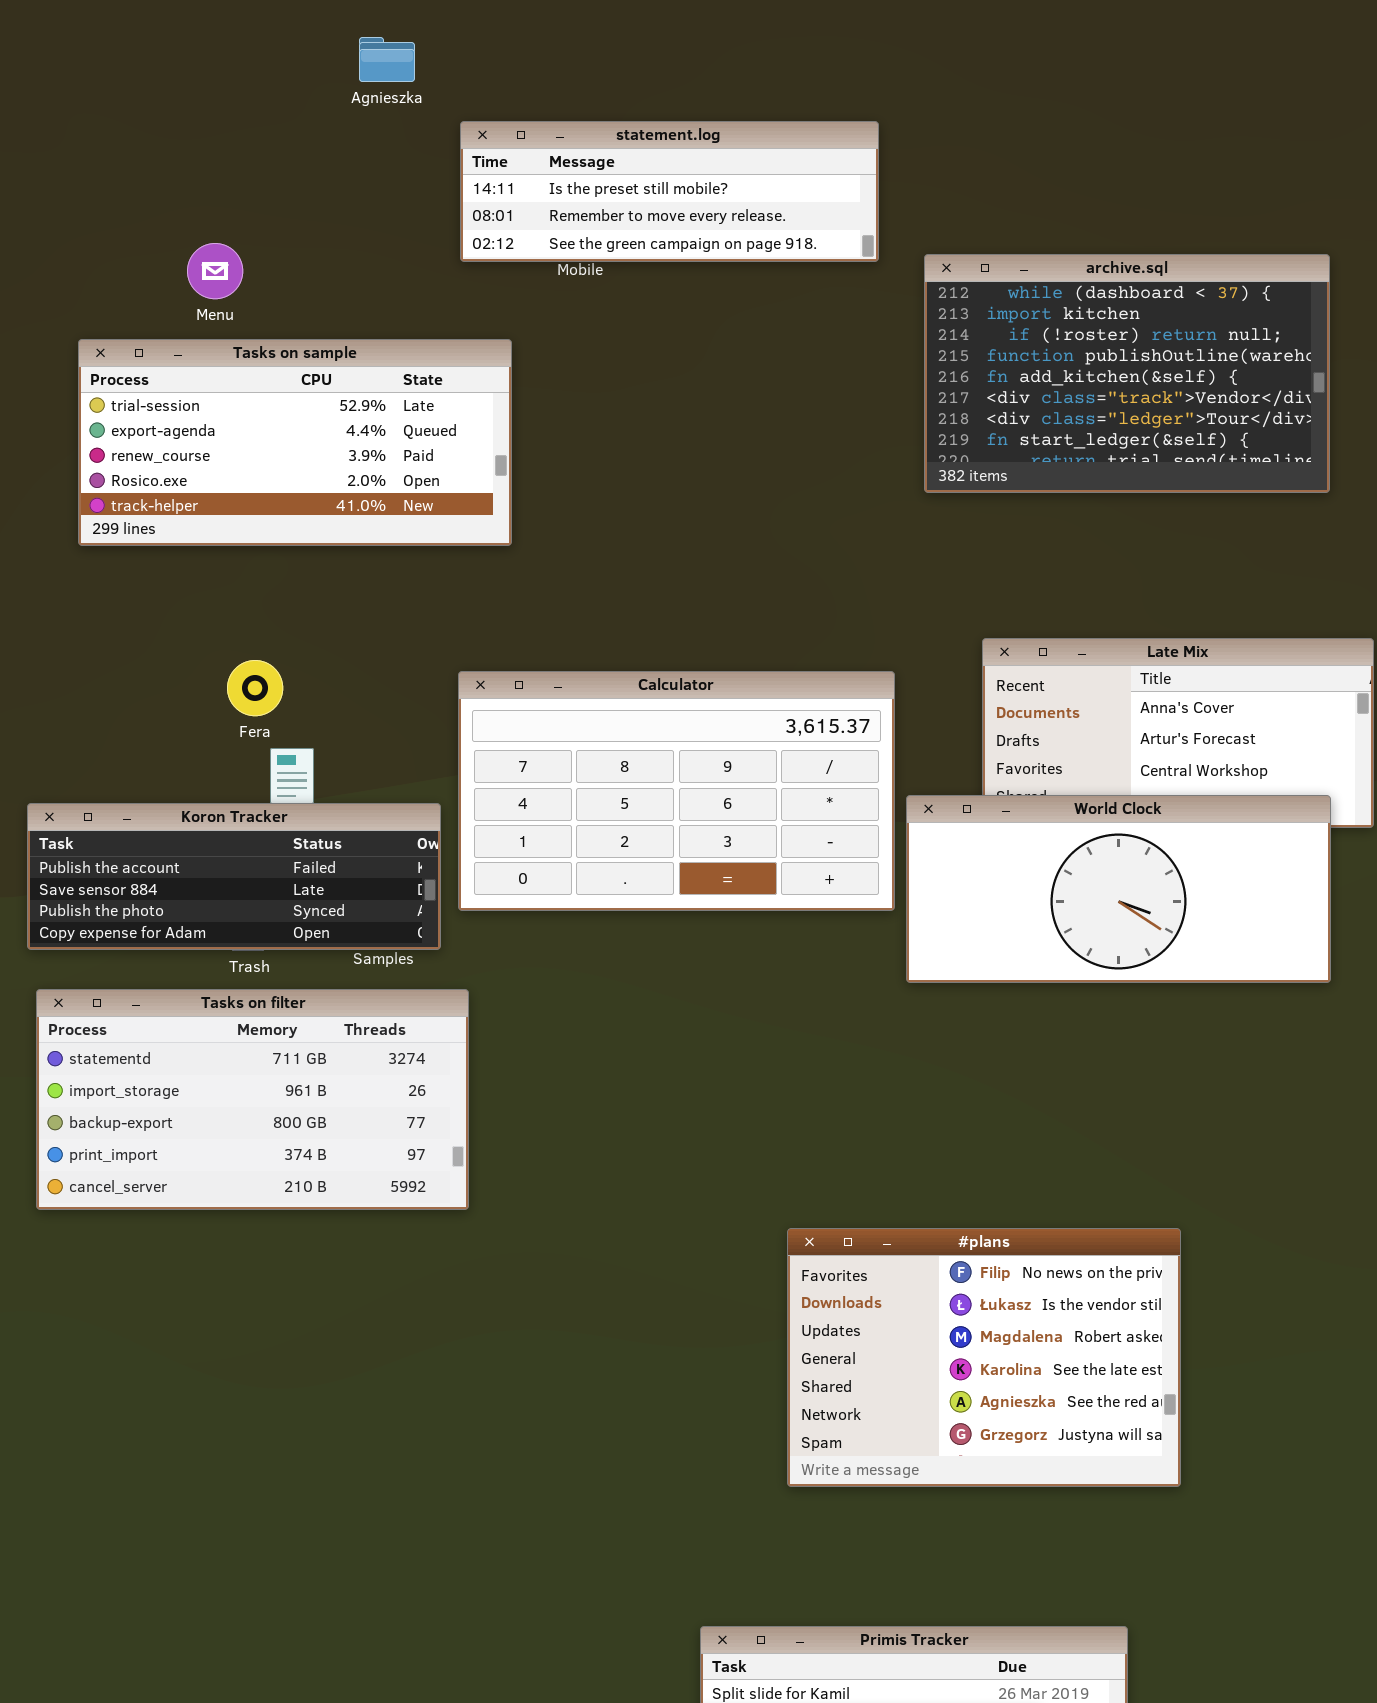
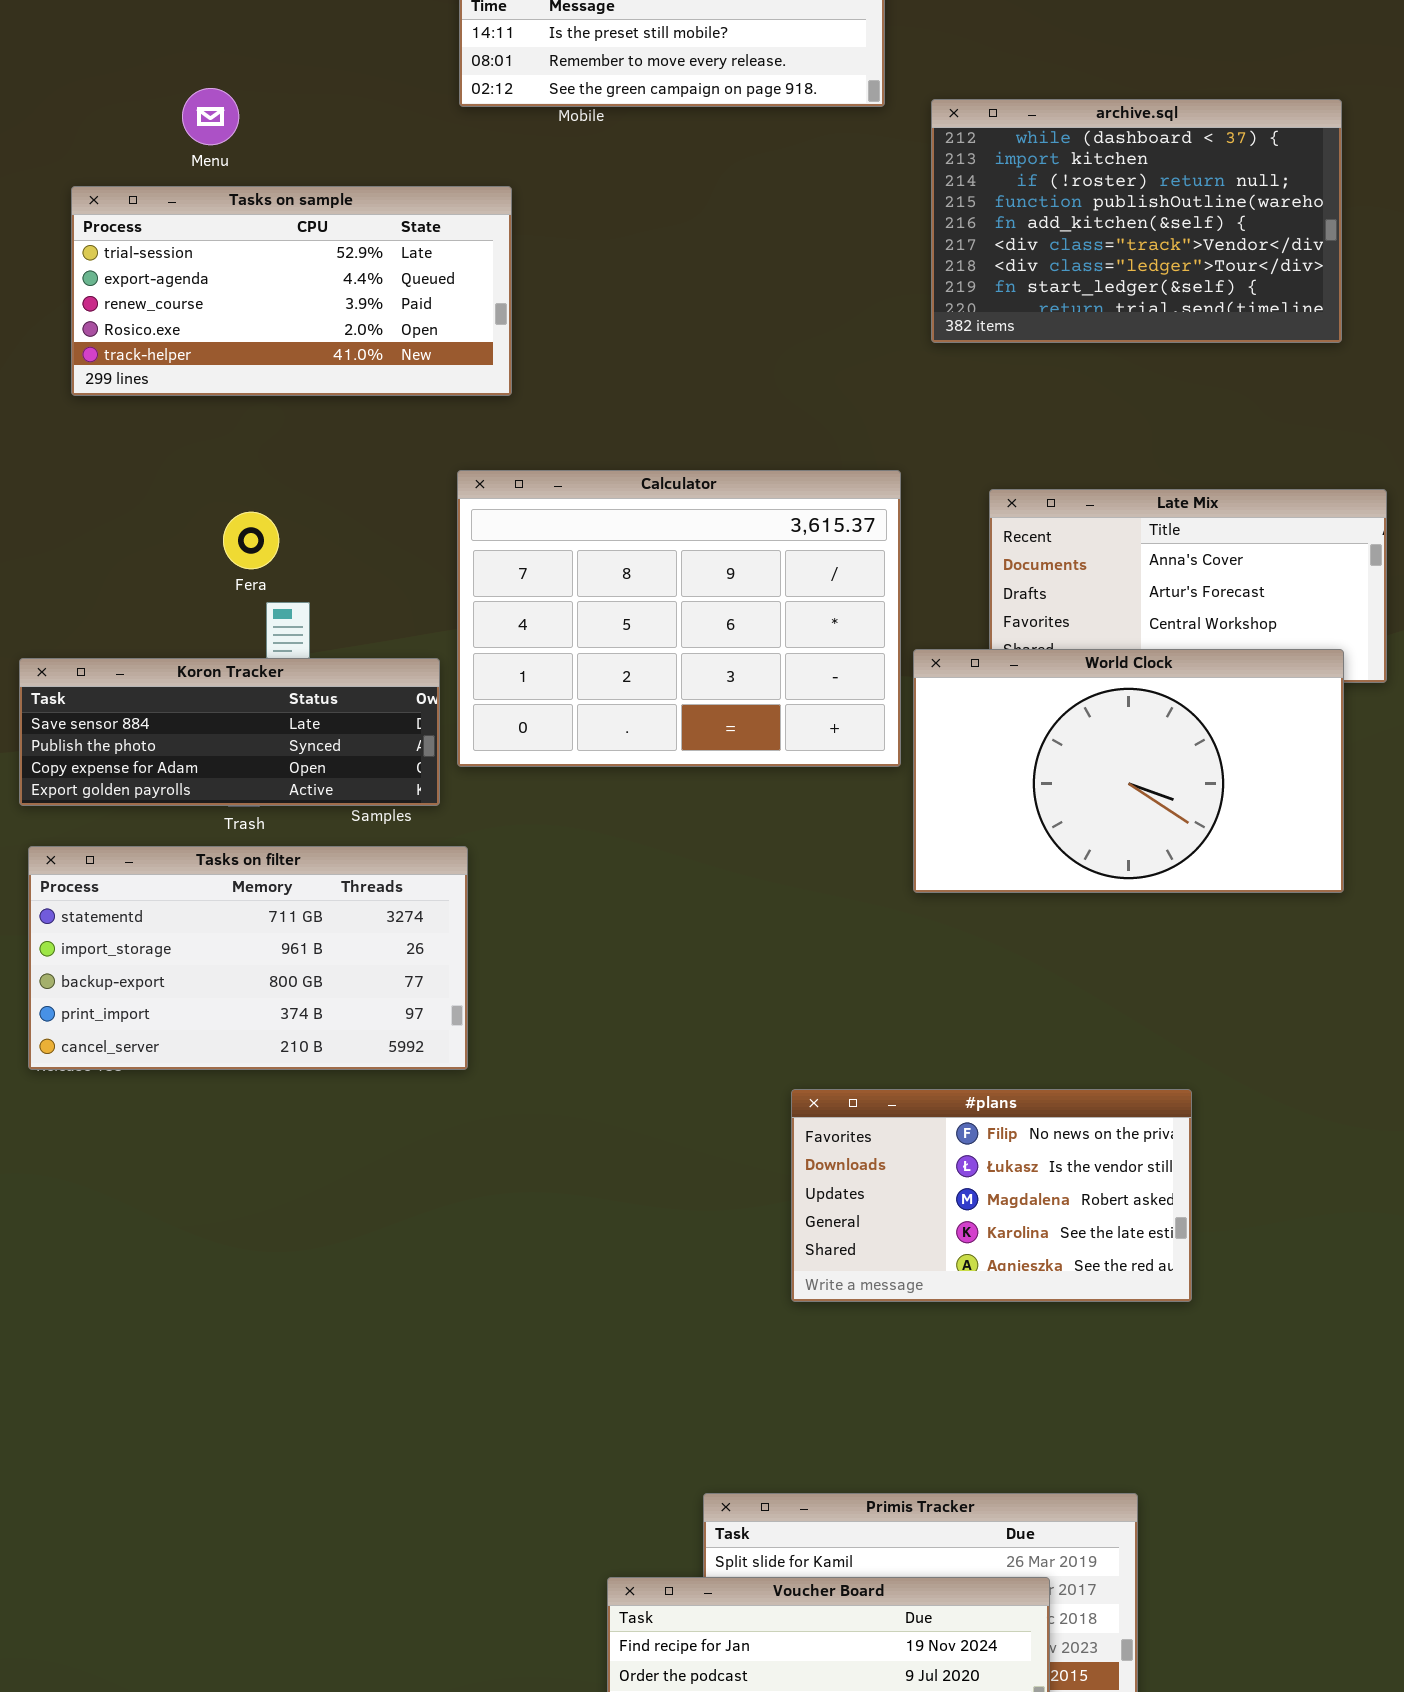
Calculator: [458,671,895,911] -> [457,470,901,767], resized
World Clock: [906,795,1331,983] -> [913,649,1344,893], resized
Koron Tracker: [27,803,441,950] -> [19,658,440,806], scrolled down 1 row
#plans: [787,1228,1181,1487] -> [791,1089,1192,1302], resized

